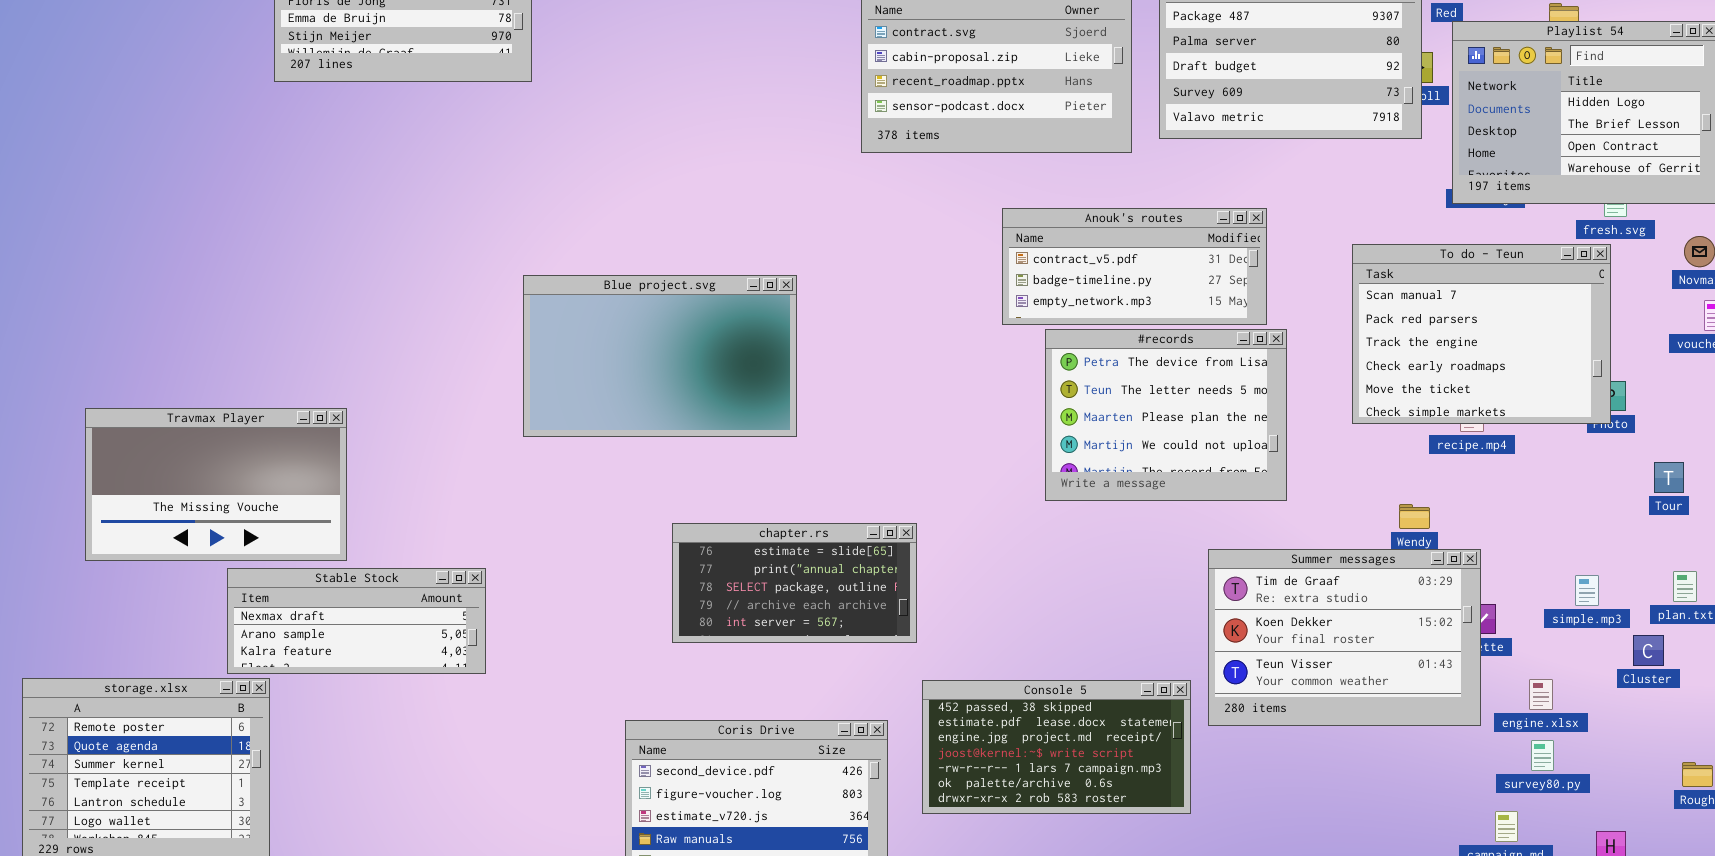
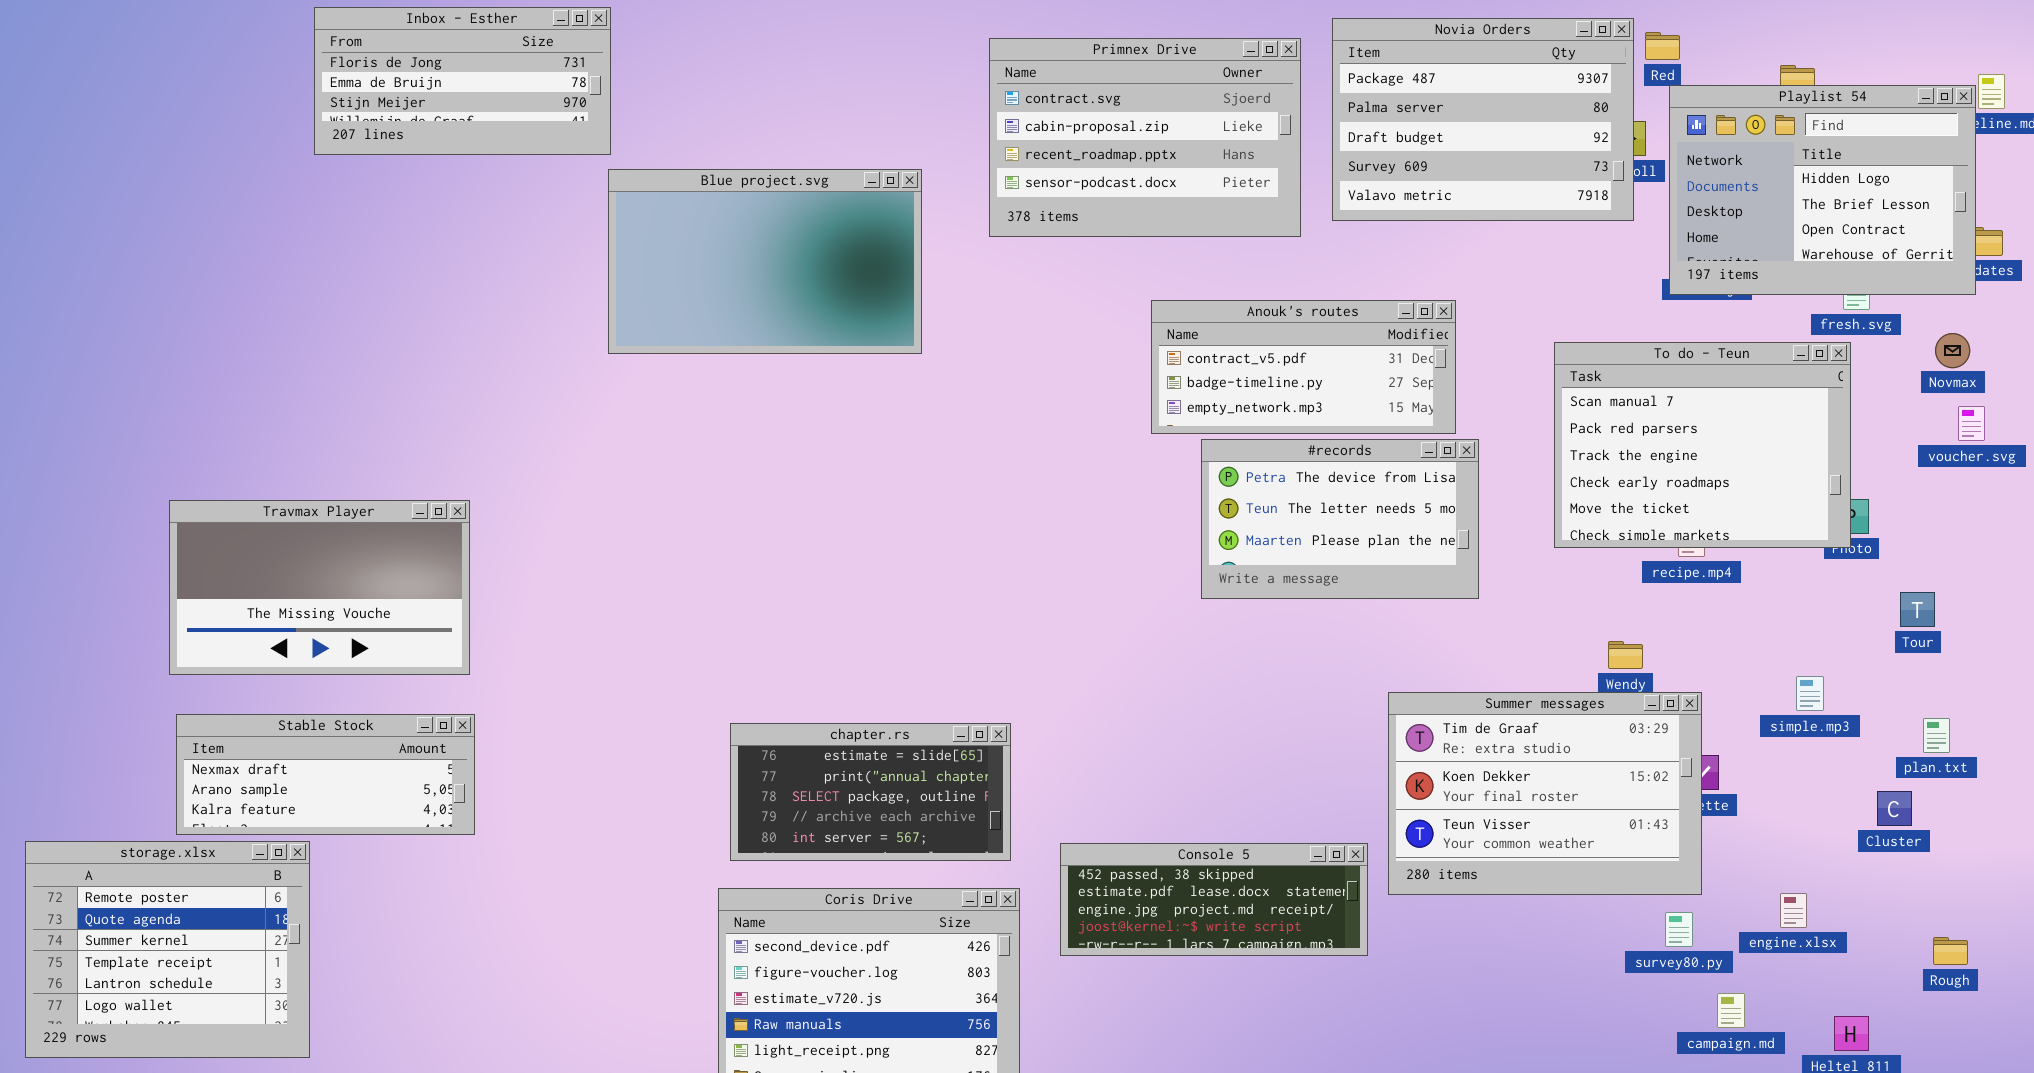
Blue project.svg: [523,275,797,437] -> [608,169,922,354], moved
#records: [1045,329,1287,501] -> [1201,439,1479,599], resized
Travmax Player: [85,408,347,561] -> [169,500,470,675], moved
chapter.rs: [672,523,917,643] -> [730,723,1011,861], moved
Stable Stock: [227,568,486,674] -> [176,714,475,835], moved
simple.mp3: [1575,575,1599,606] -> [1796,676,1824,711], moved
engine.xlsx: [1529,679,1553,710] -> [1780,893,1807,928], moved
Console 5: [922,680,1191,814] -> [1060,843,1368,956], resized
survey80.py: [1531,740,1554,771] -> [1665,912,1693,947], moved

